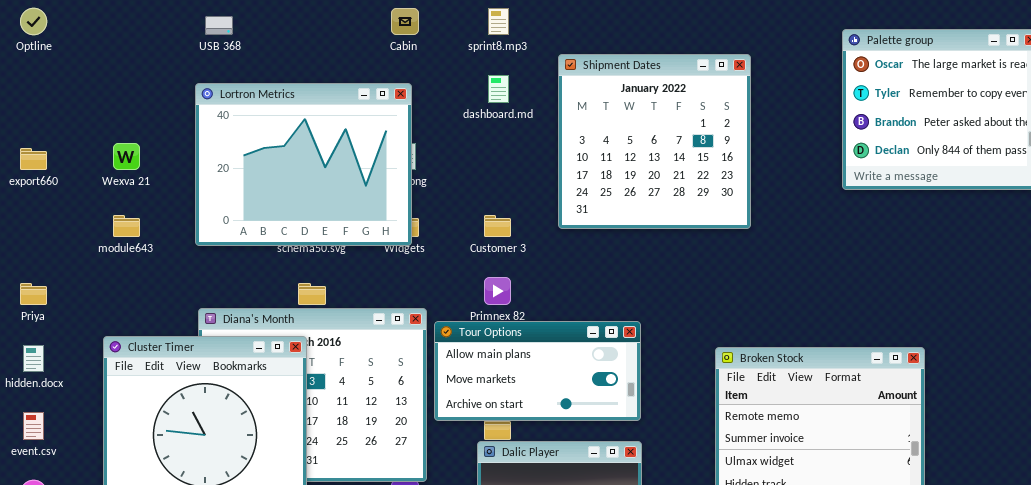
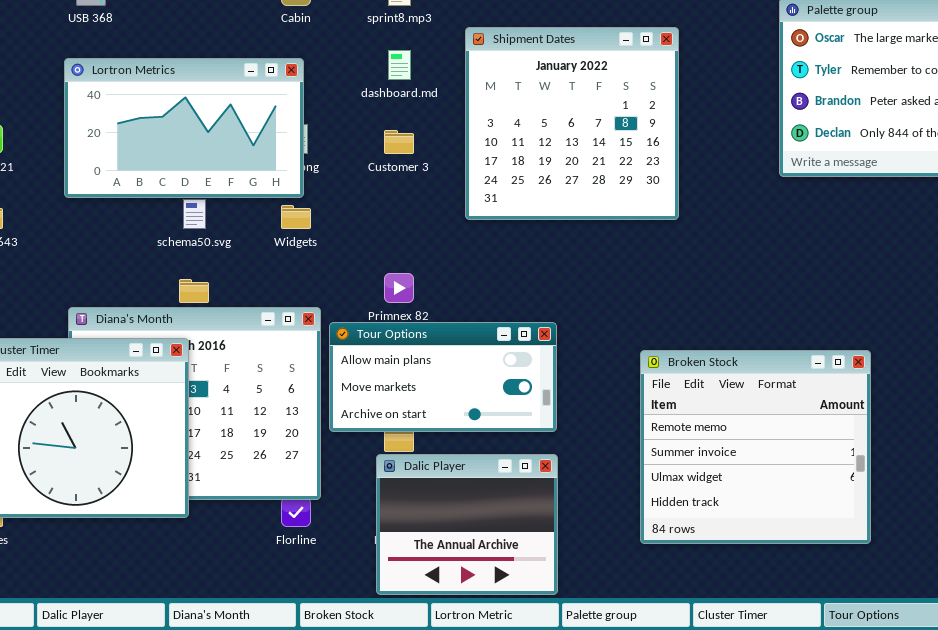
Lortron Metrics: [195,83,412,246] -> [64,58,304,198], resized
Customer 3: [484,215,511,237] -> [384,130,414,154], moved

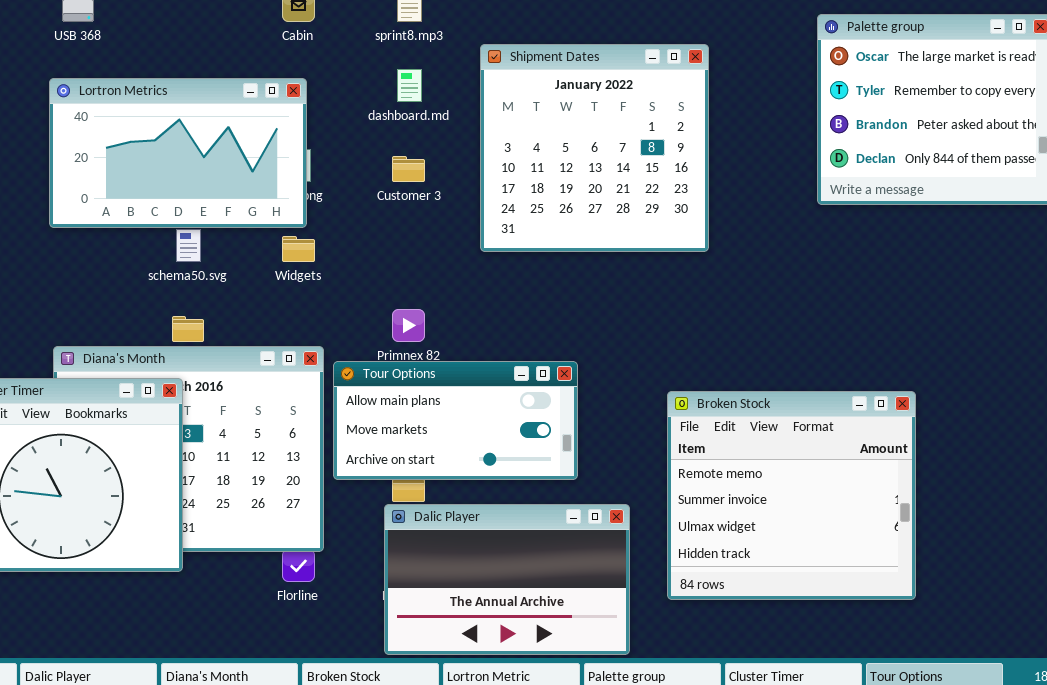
Dalic Player: [376,454,558,595] -> [384,504,630,655], resized

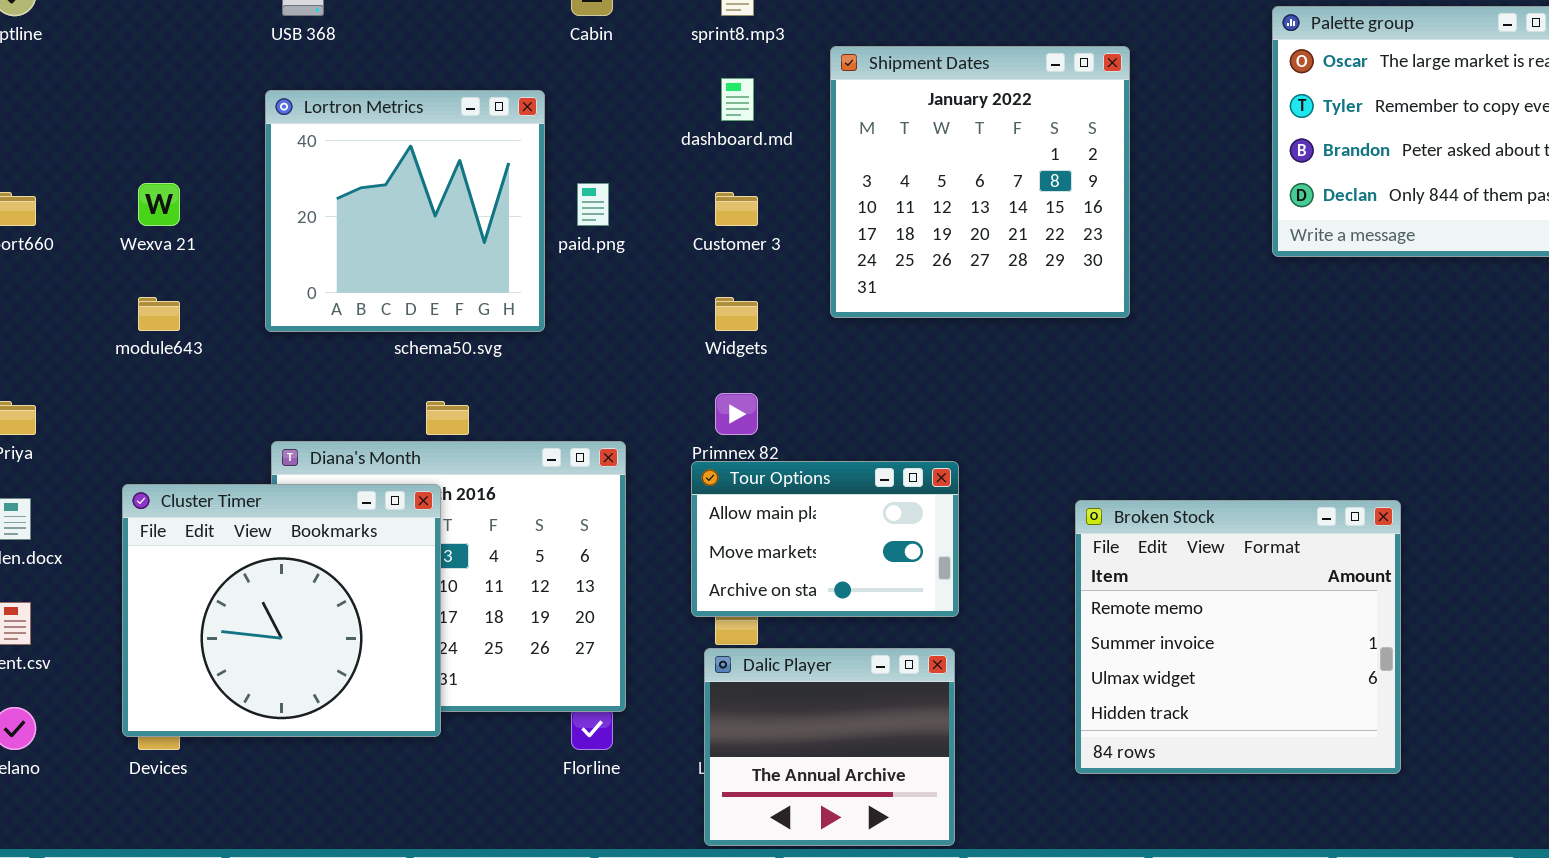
Lortron Metrics: [49,78,307,228] -> [265,90,545,332], resized
Widgets: [282,236,315,262] -> [715,297,758,331], moved
Tour Options: [333,361,578,480] -> [691,461,959,617], resized
Dalic Player: [384,504,630,655] -> [704,648,955,846], resized

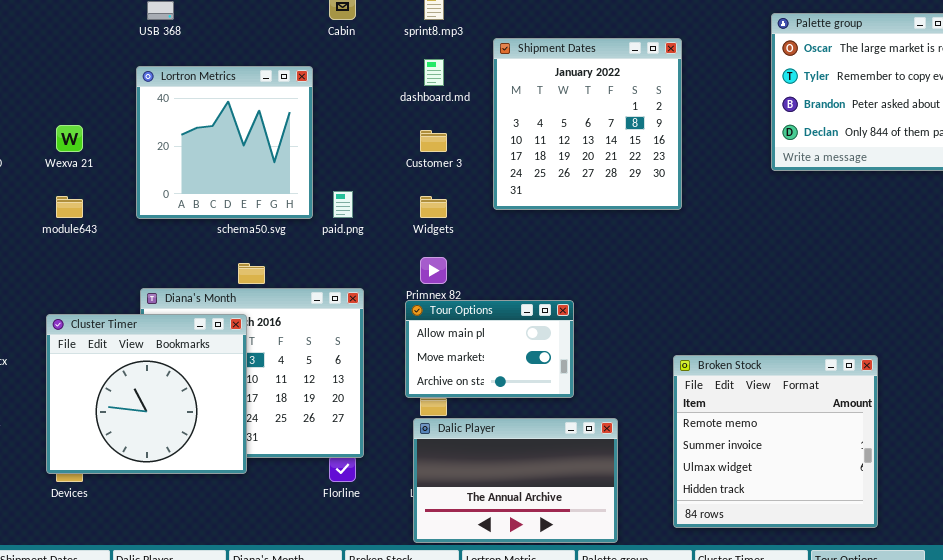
paid.png: [577,183,609,226] -> [333,191,353,218], moved
Broken Stock: [1075,500,1401,774] -> [673,355,878,528], moved
Dalic Player: [704,648,955,846] -> [413,418,618,543], resized

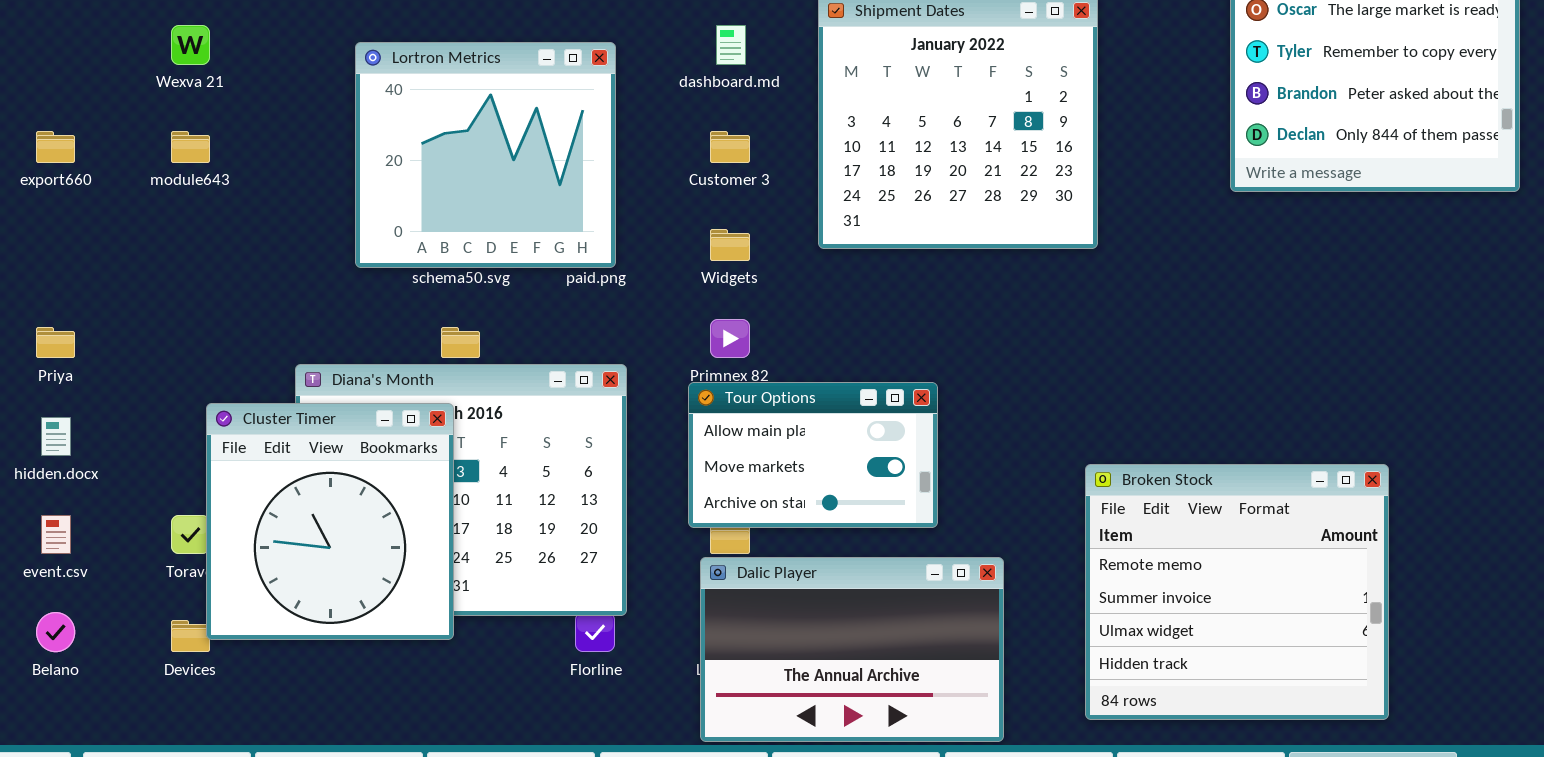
Lortron Metrics: [136,66,313,219] -> [355,42,616,268], moved
Wexva 21: [56,125,83,152] -> [171,25,210,65], moved
module643: [56,196,83,218] -> [171,131,210,163], moved
Cluster Timer: [46,314,247,474] -> [206,403,454,640], resized

